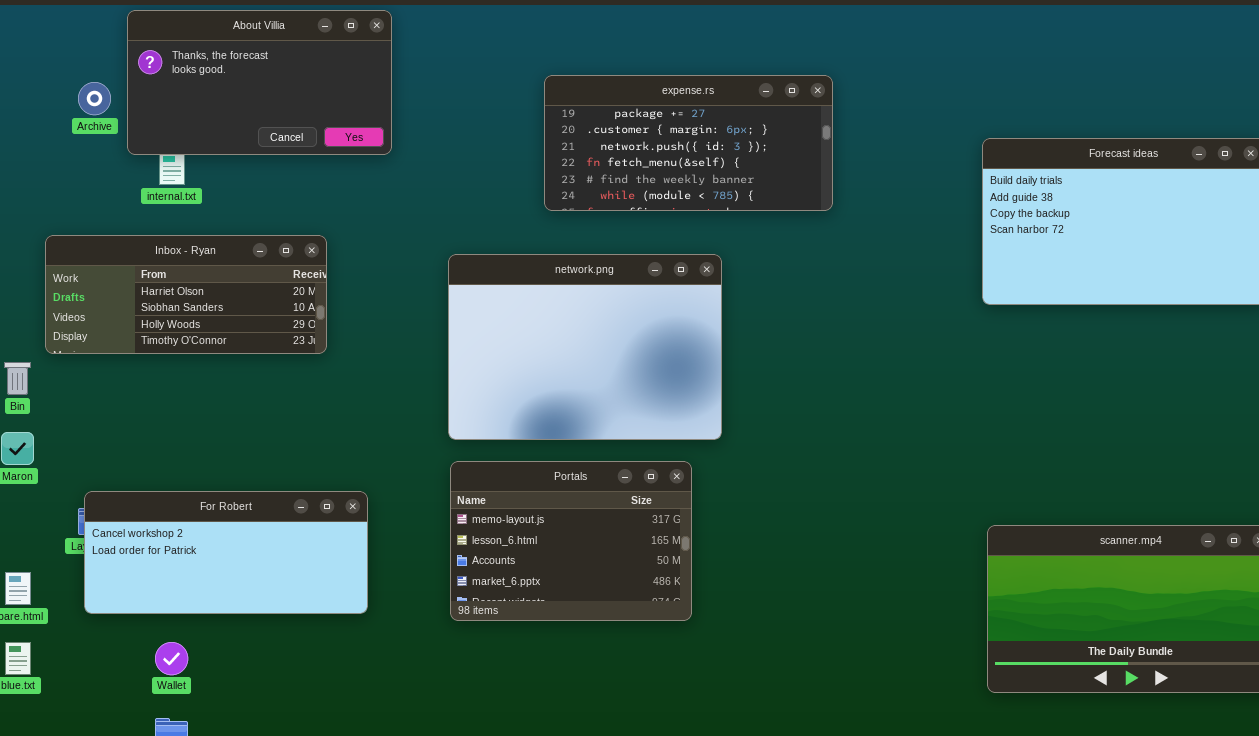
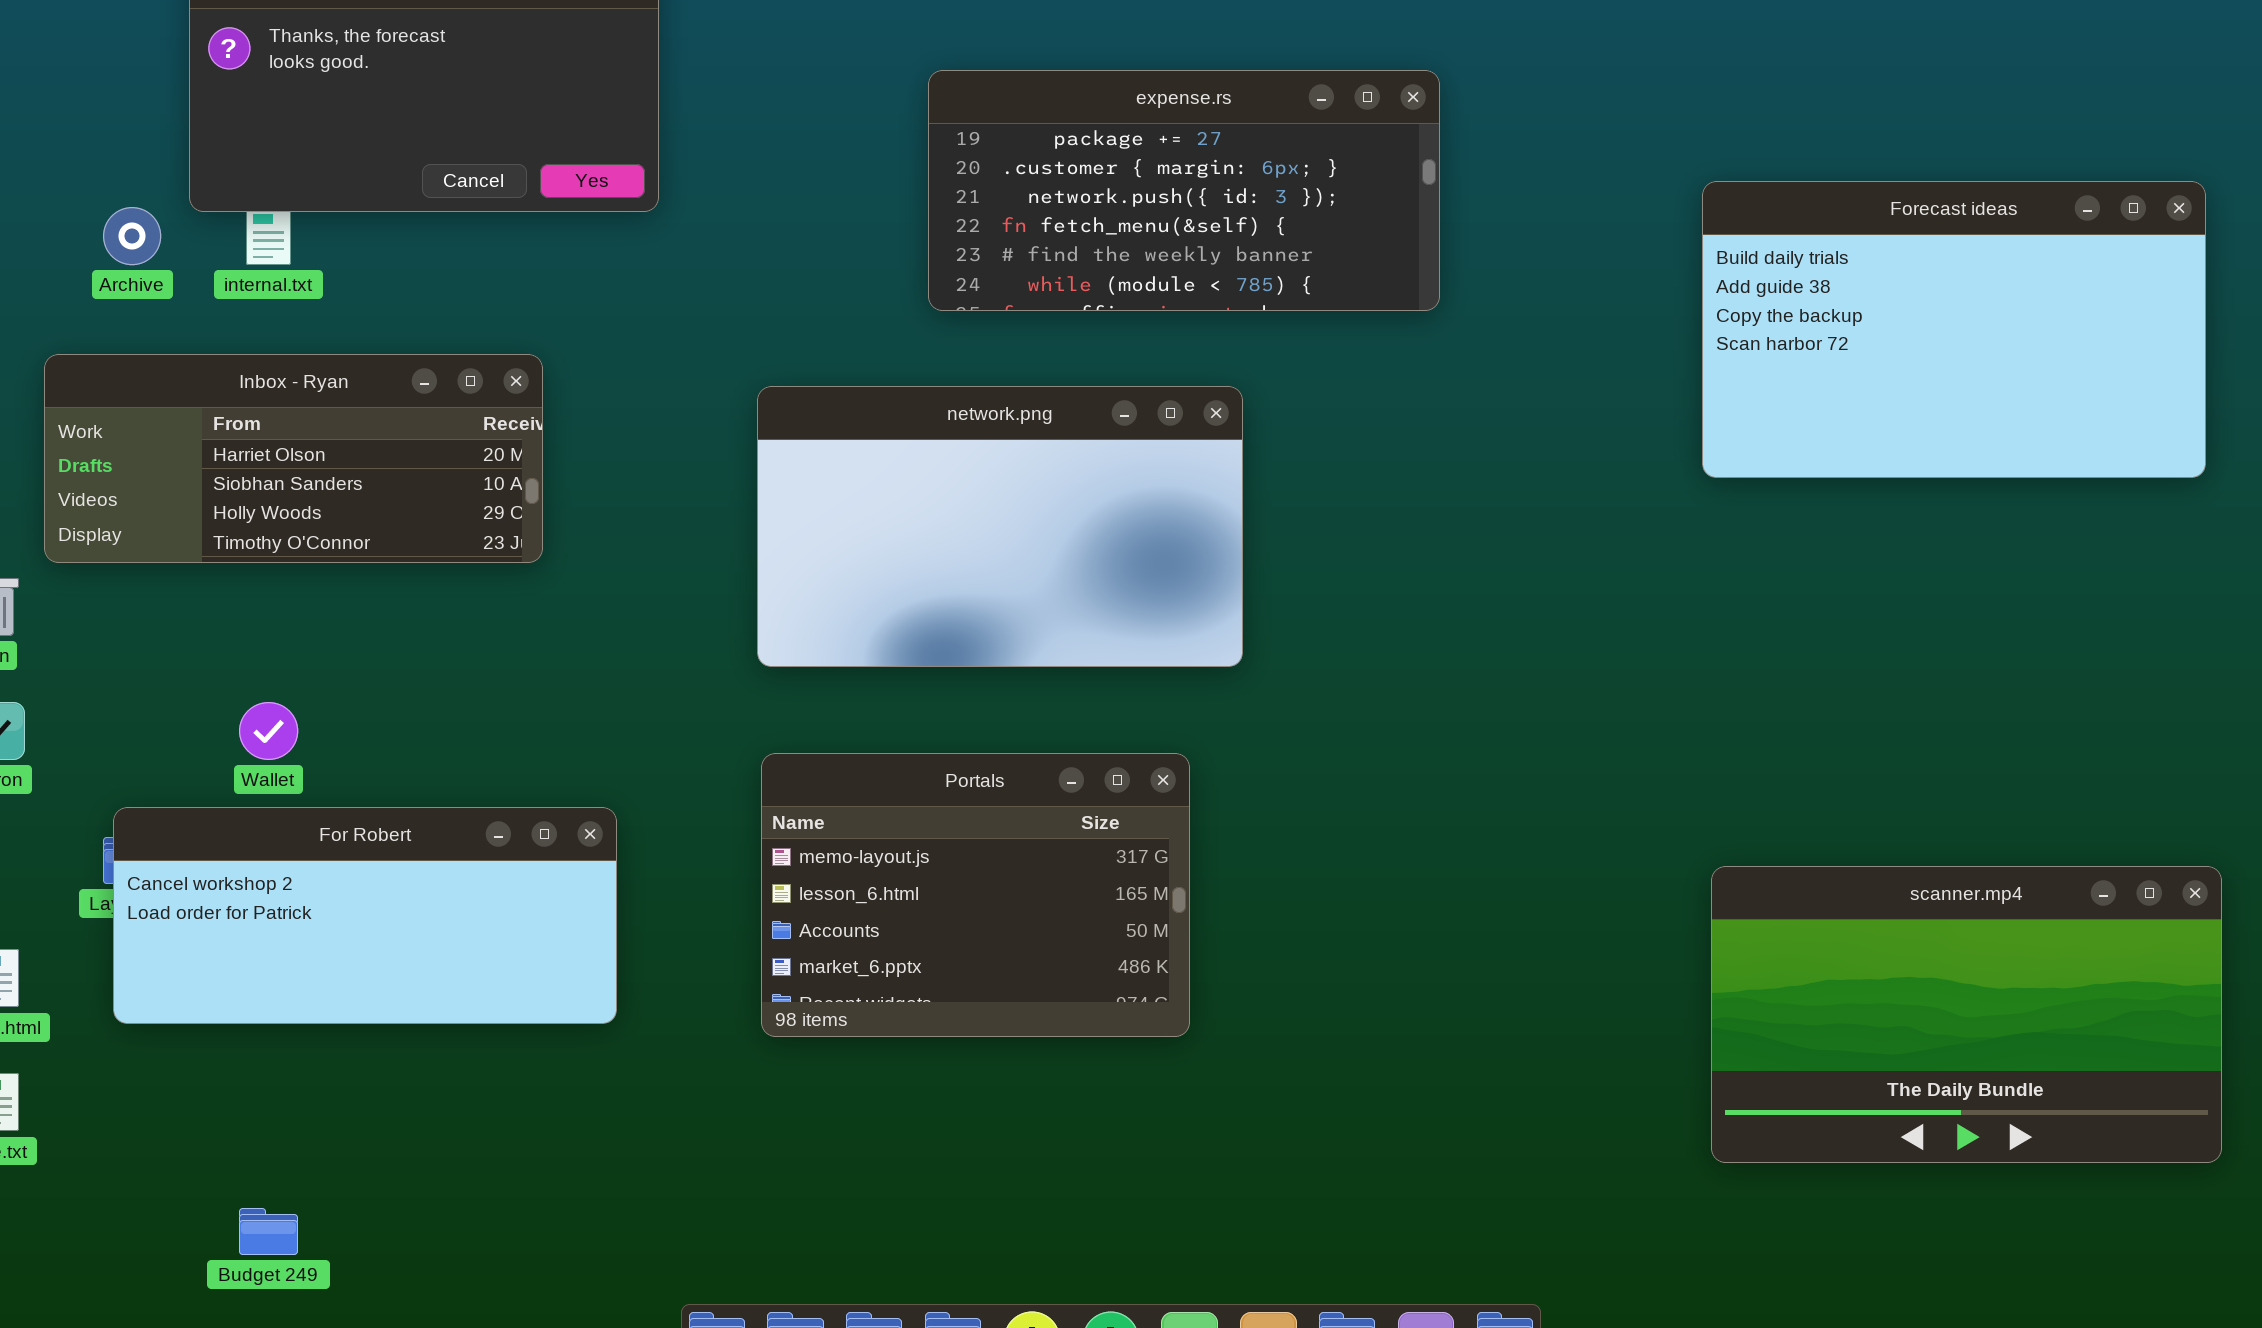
Archive: [78,82,111,115] -> [103,207,161,265], moved
network.png: [448,254,722,440] -> [757,386,1243,667], resized
Wallet: [155,642,188,675] -> [239,702,298,760], moved

